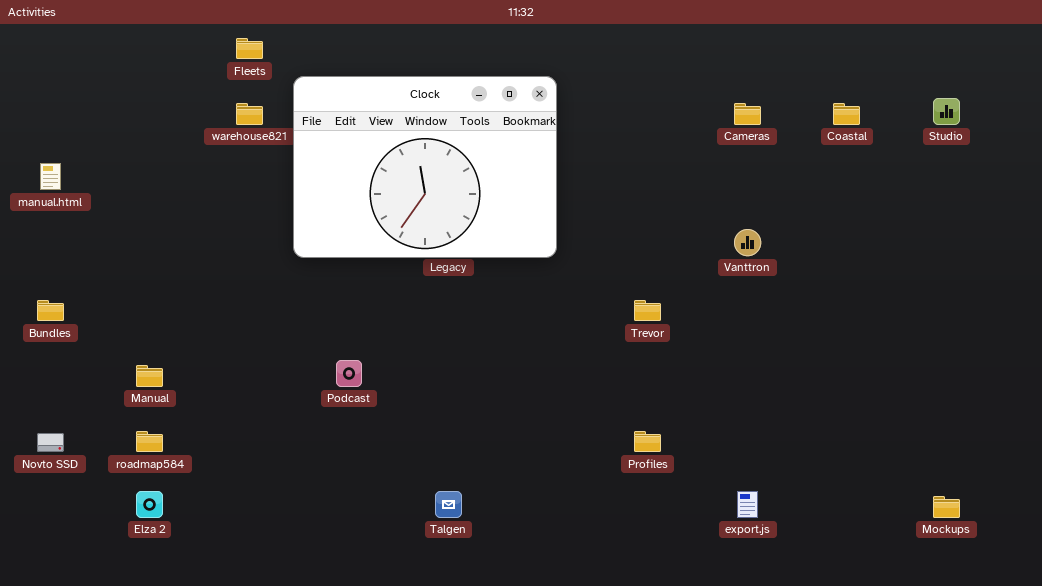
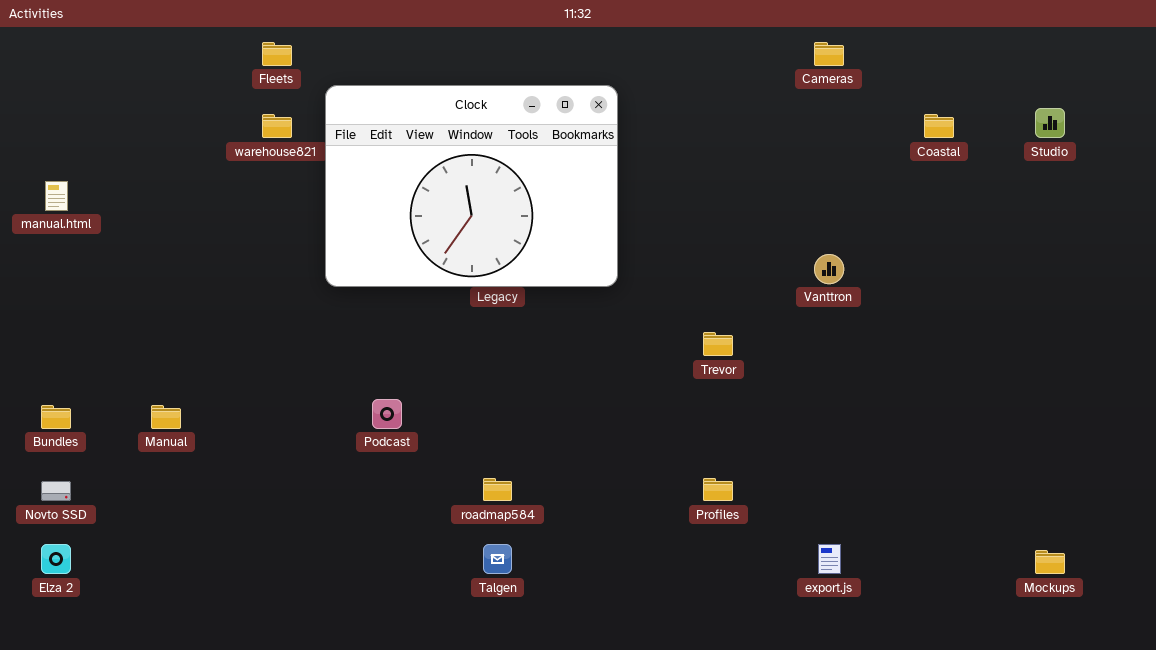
Cameras: [734,103,761,125] -> [814,42,844,66], moved
Bundles: [37,300,64,321] -> [41,405,71,429], moved
roadmap584: [136,431,163,452] -> [483,478,512,501], moved
Elza 2: [136,491,163,518] -> [41,544,71,574], moved

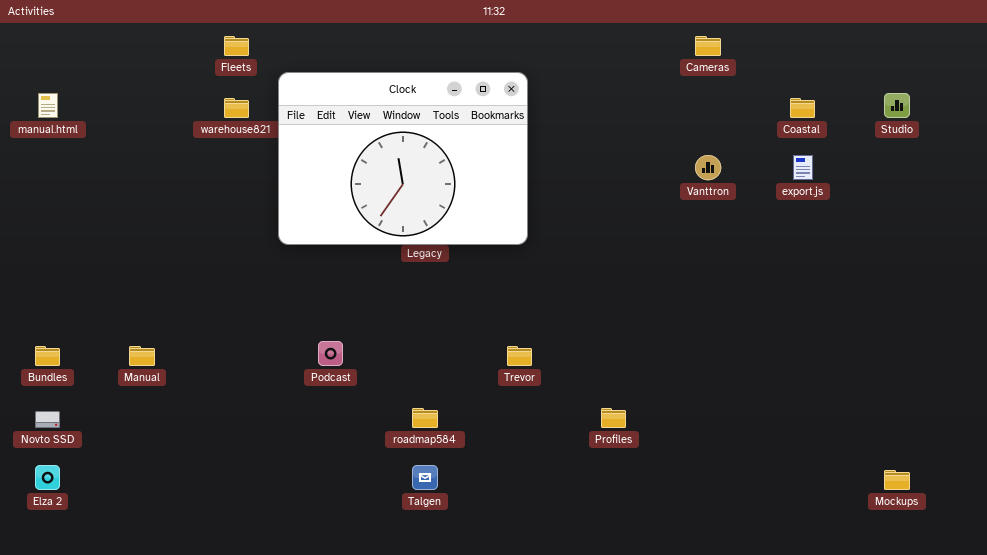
manual.html: [45,181,68,211] -> [38,93,58,118], moved
Vanttron: [814,254,844,284] -> [695,155,721,180], moved
Trevor: [703,332,733,356] -> [507,346,532,366], moved
export.js: [818,544,841,574] -> [793,155,813,180], moved

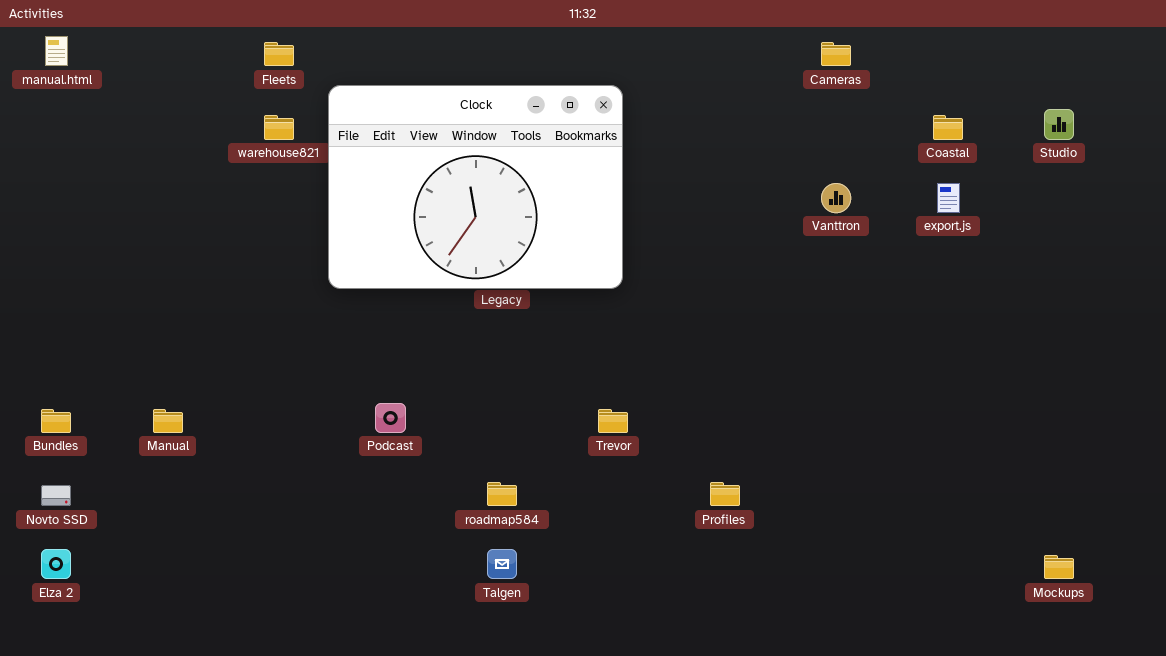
manual.html: [38,93,58,118] -> [45,36,68,66], moved

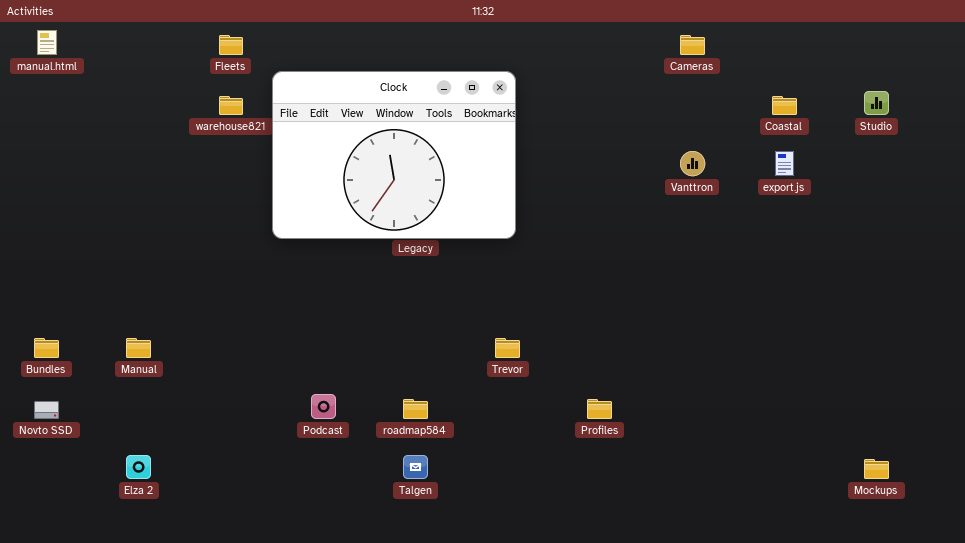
Podcast: [375,403,406,433] -> [311,394,336,419], moved
Elza 2: [41,549,71,579] -> [126,455,151,479], moved

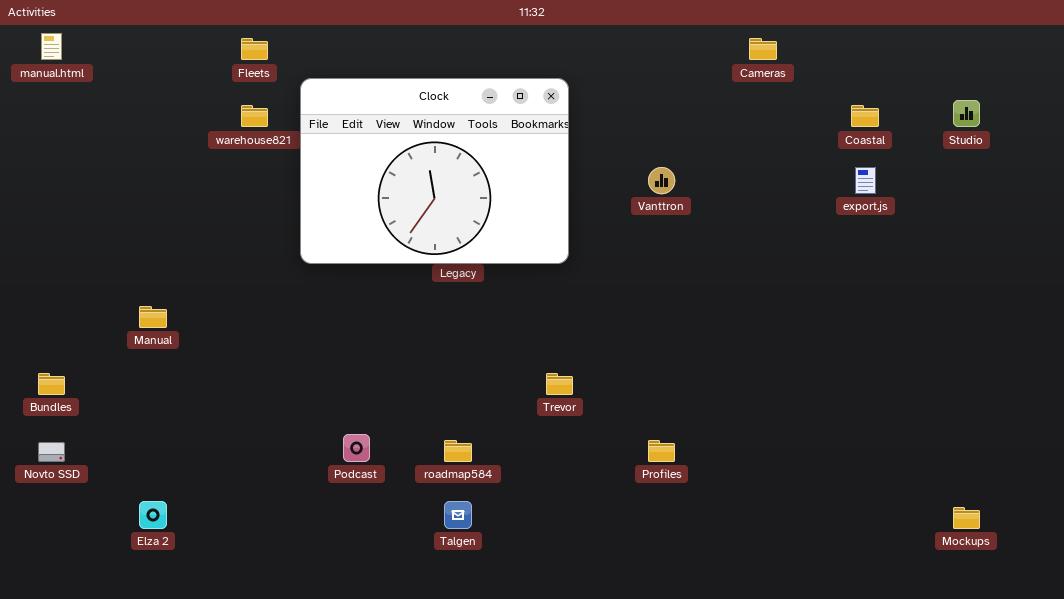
Vanttron: [680,151,705,176] -> [648,167,675,194], moved
Manual: [126,338,151,358] -> [139,306,167,328], moved

